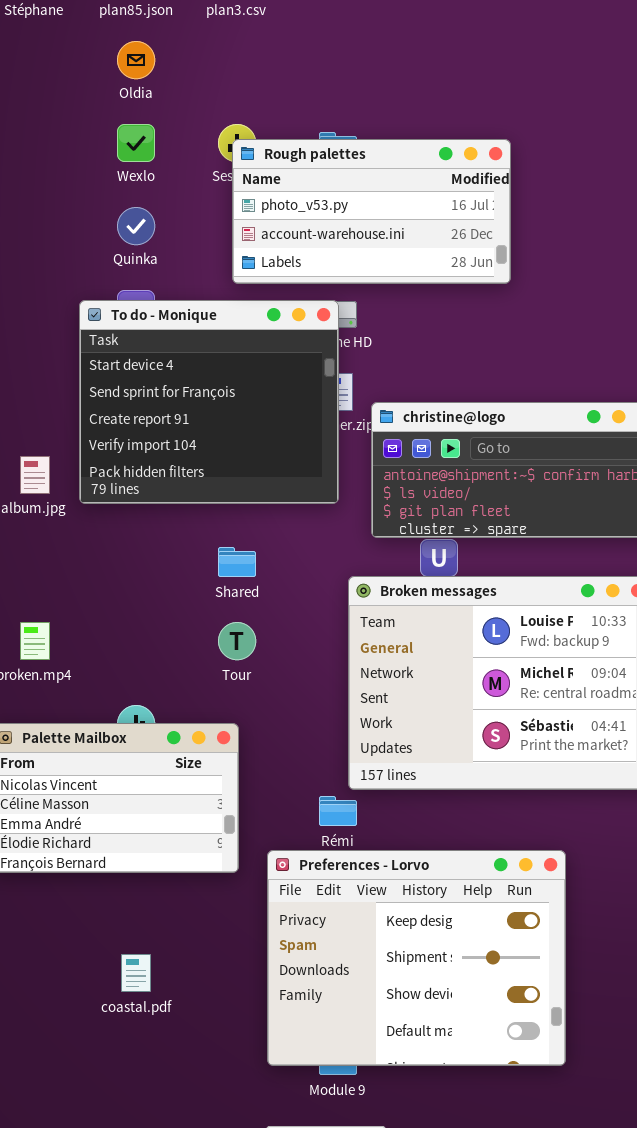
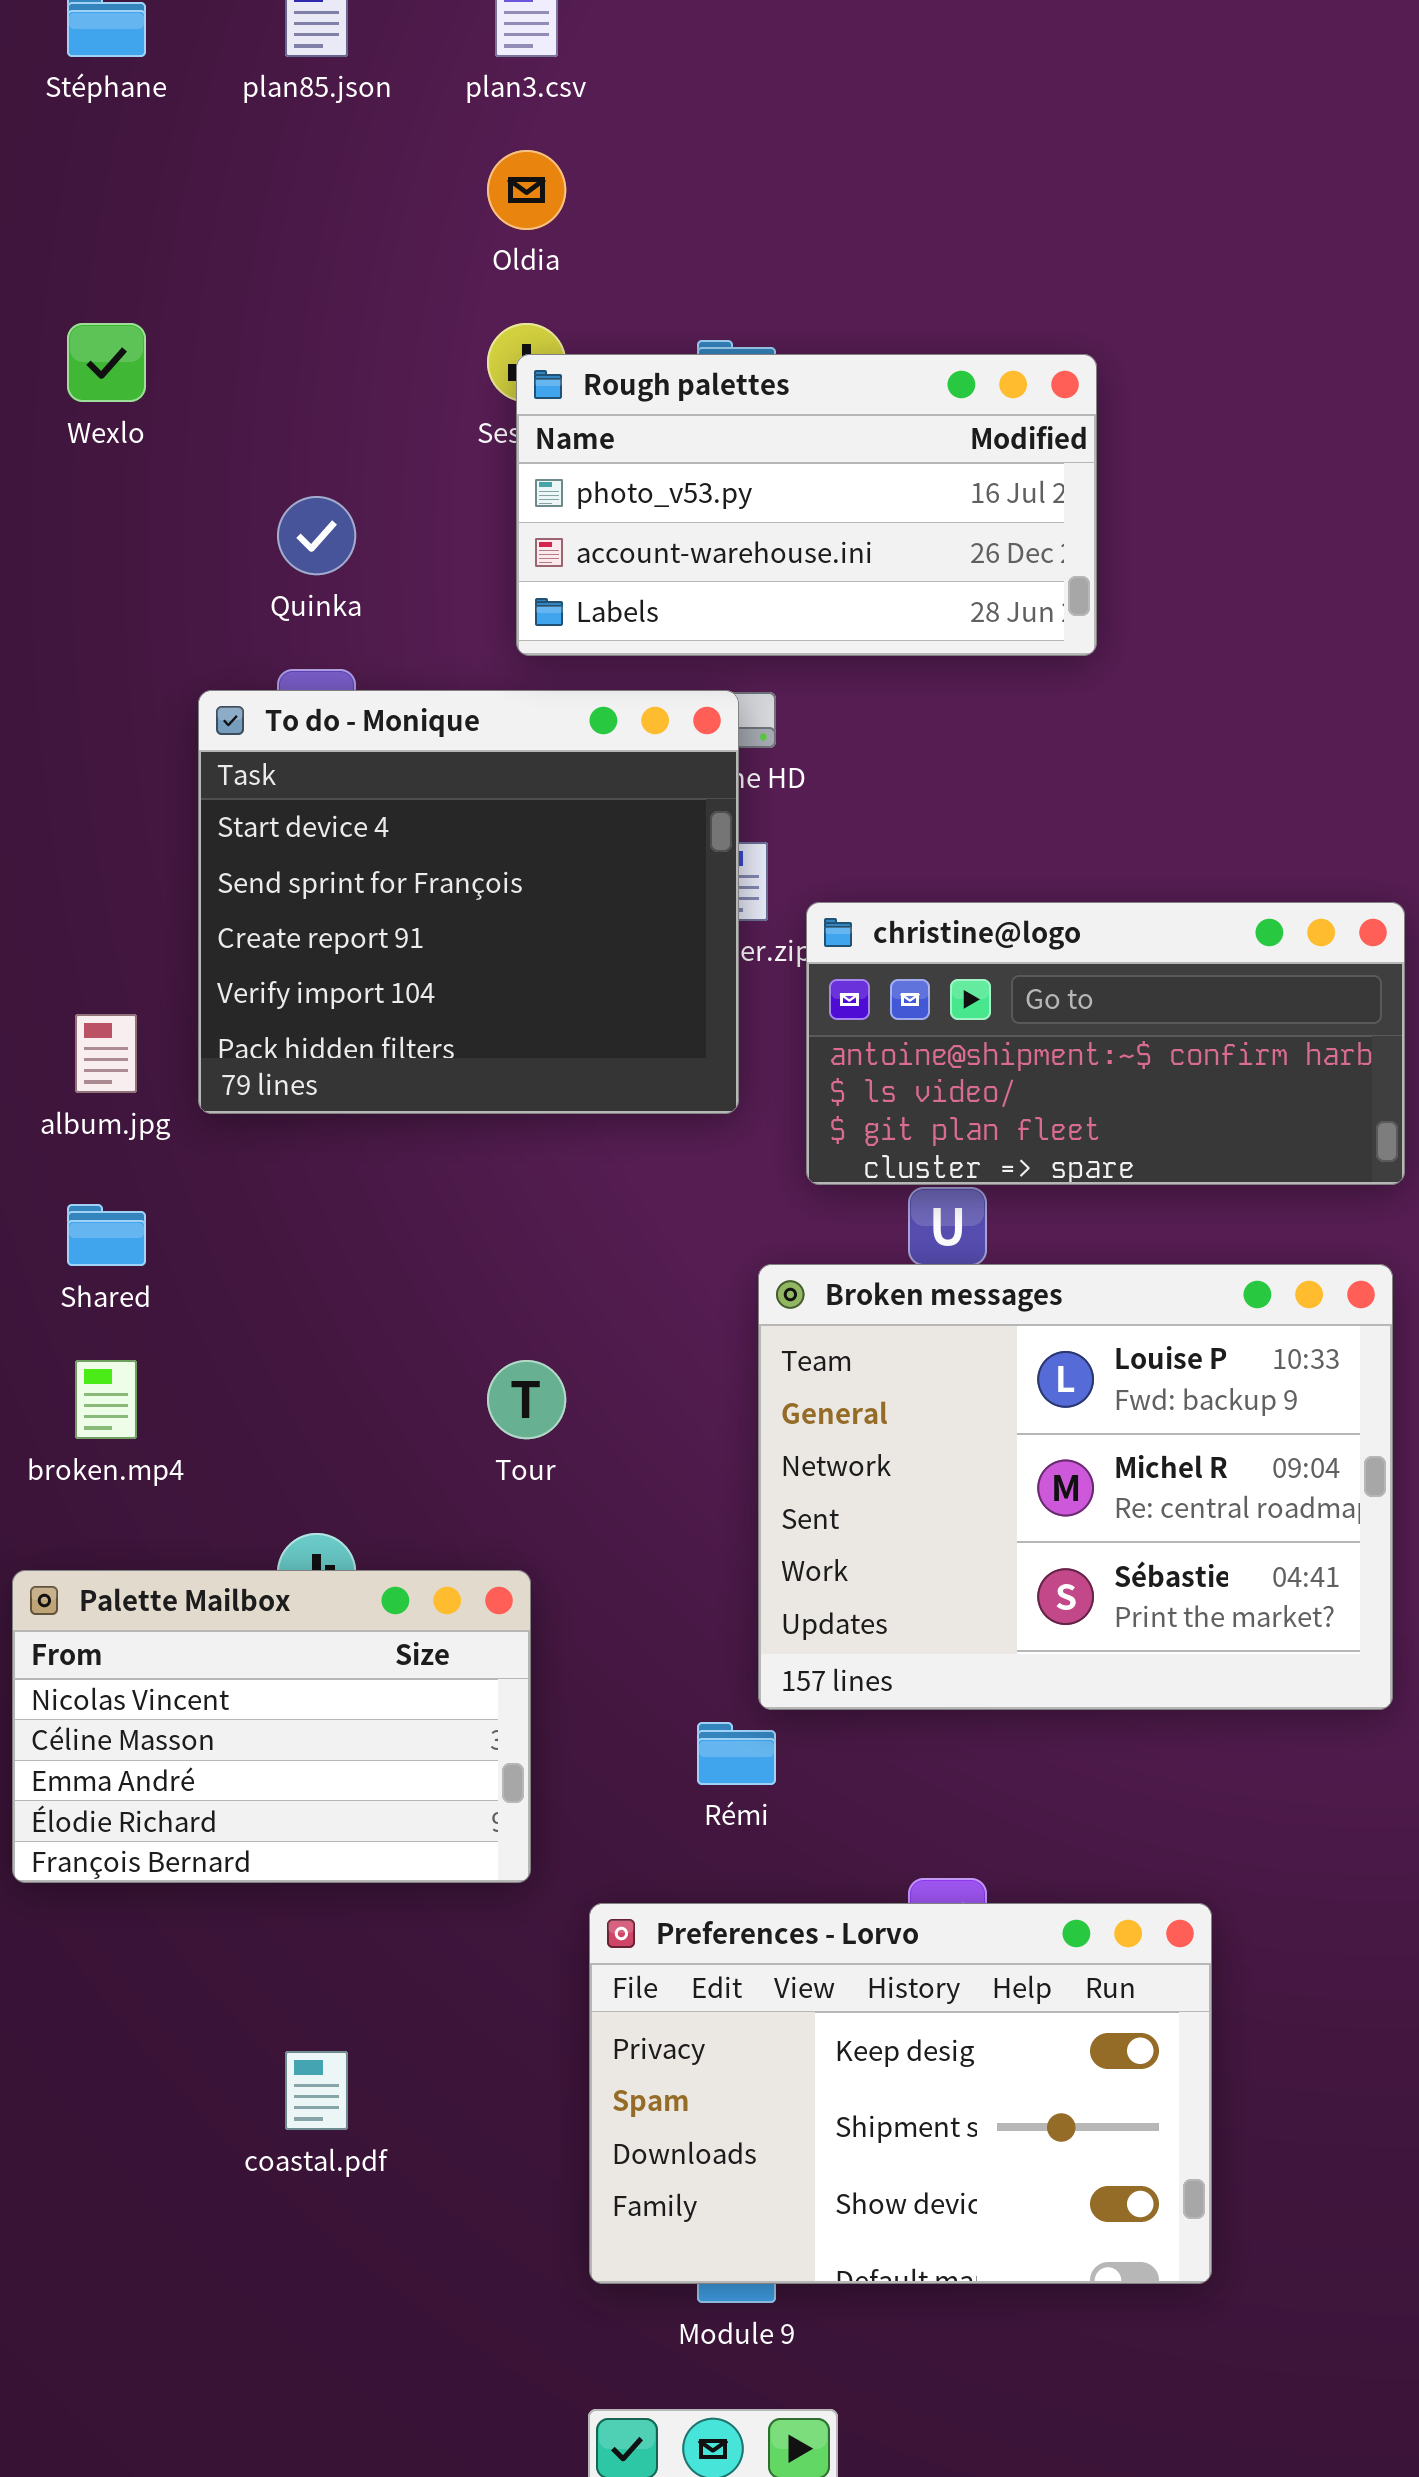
Oldia: [117,41,155,79] -> [487,150,566,230], moved
Wexlo: [117,124,155,162] -> [67,323,146,402], moved
Shared: [218,547,256,577] -> [67,1204,146,1266], moved
Preferences - Lorvo: [267,850,566,1066] -> [589,1903,1212,2284], resized

